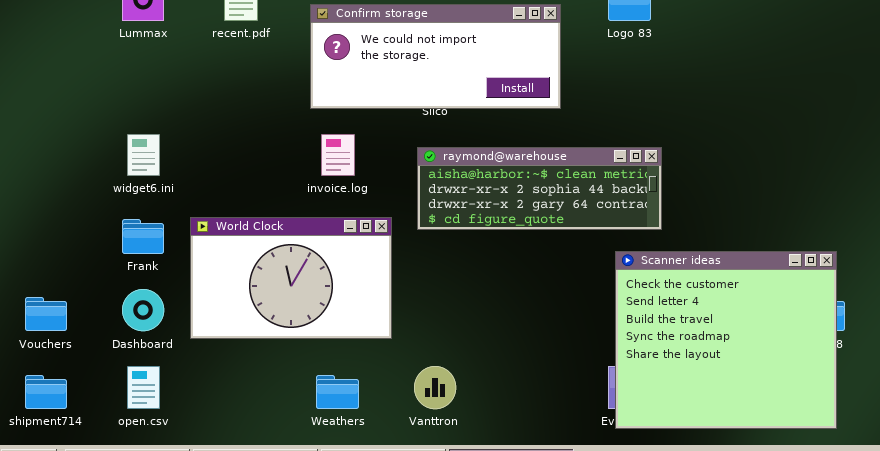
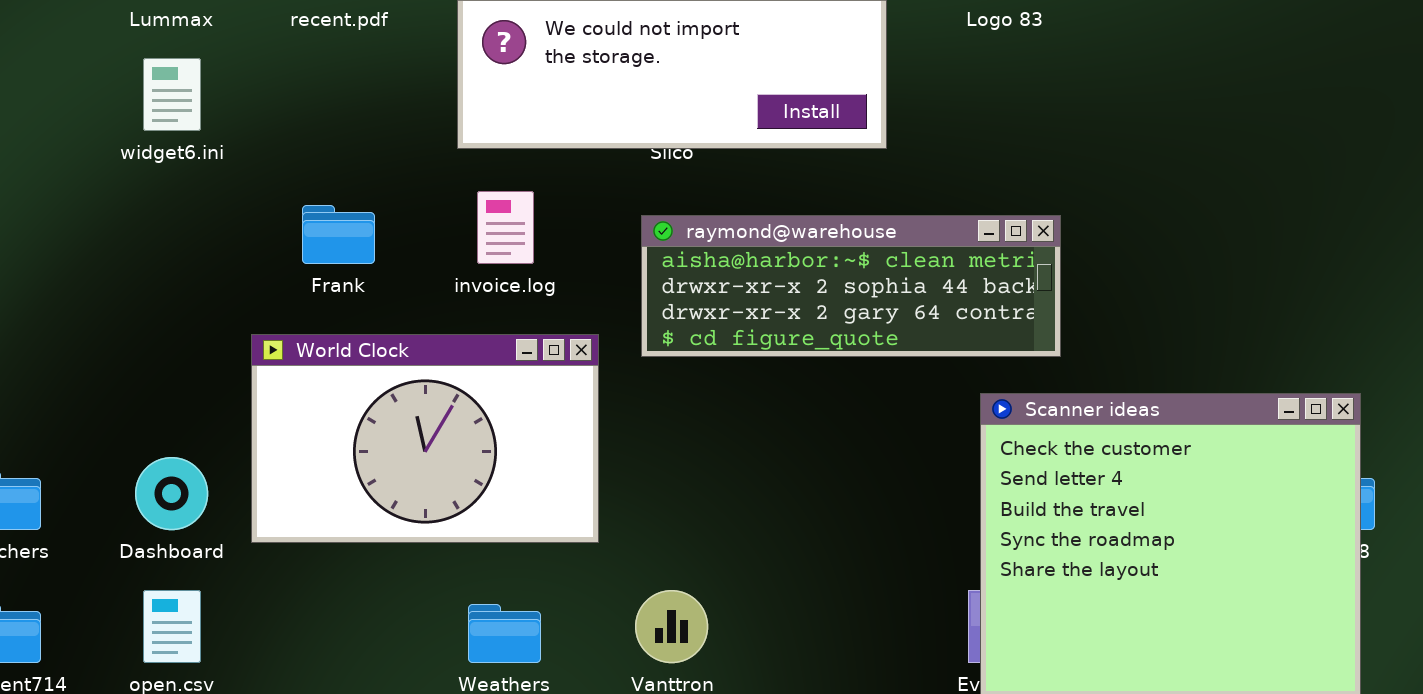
widget6.ini: [127,134,160,176] -> [143,58,201,131], moved
Frank: [122,219,164,254] -> [302,205,375,264], moved

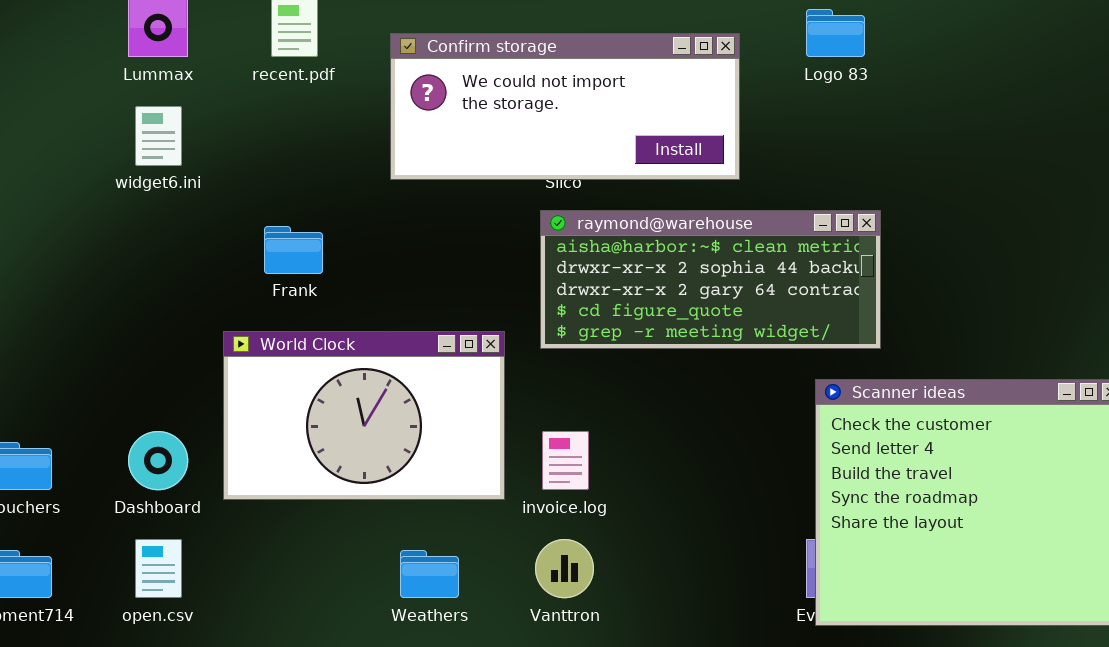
invoice.log: [477,191,534,264] -> [542,431,589,490], moved
raymond@warehouse: [641,215,1061,357] -> [540,210,881,349], resized

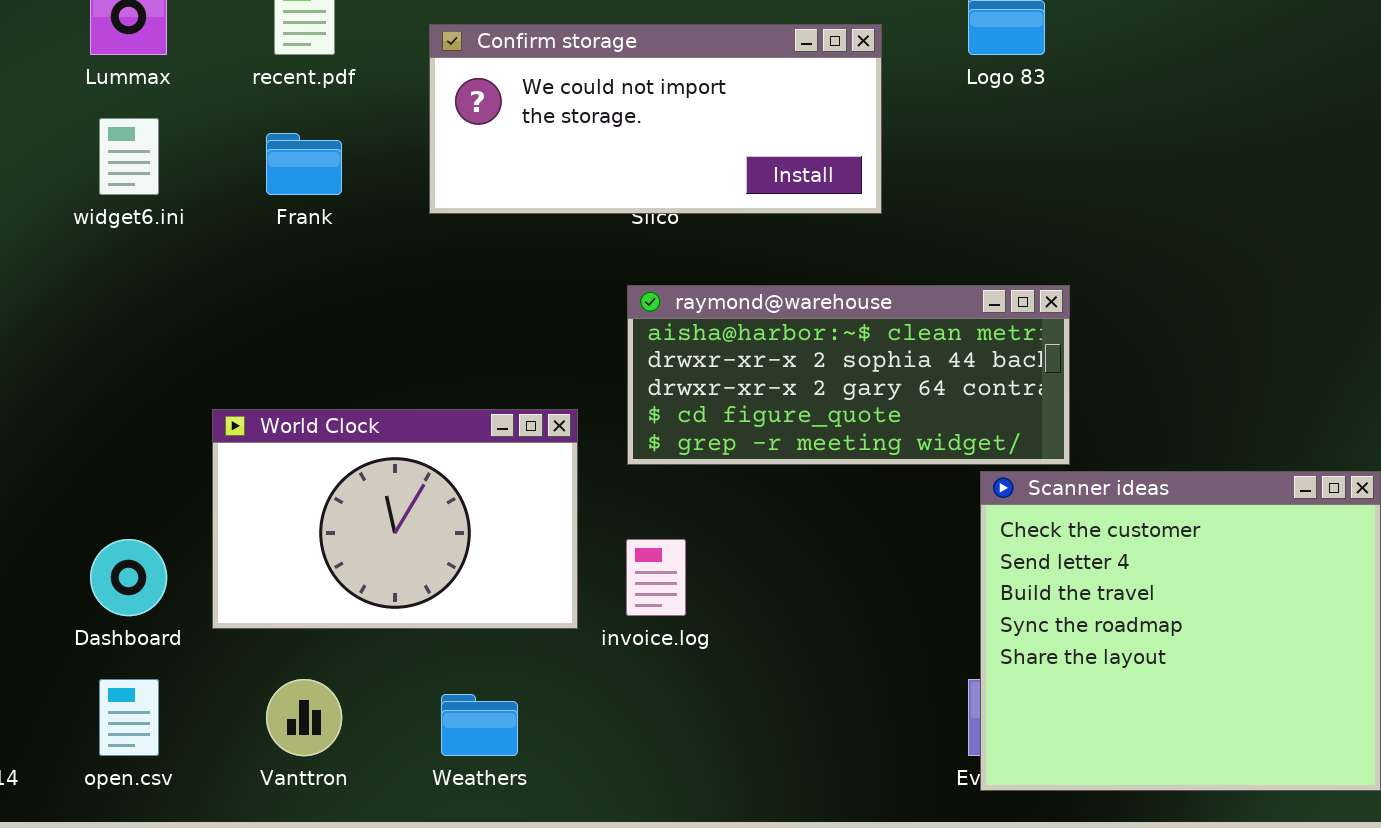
raymond@warehouse: [540,210,881,349] -> [627,285,1070,465], moved
Frank: [264,226,323,274] -> [266,133,342,195], moved
Vanttron: [535,539,594,598] -> [266,679,342,756], moved

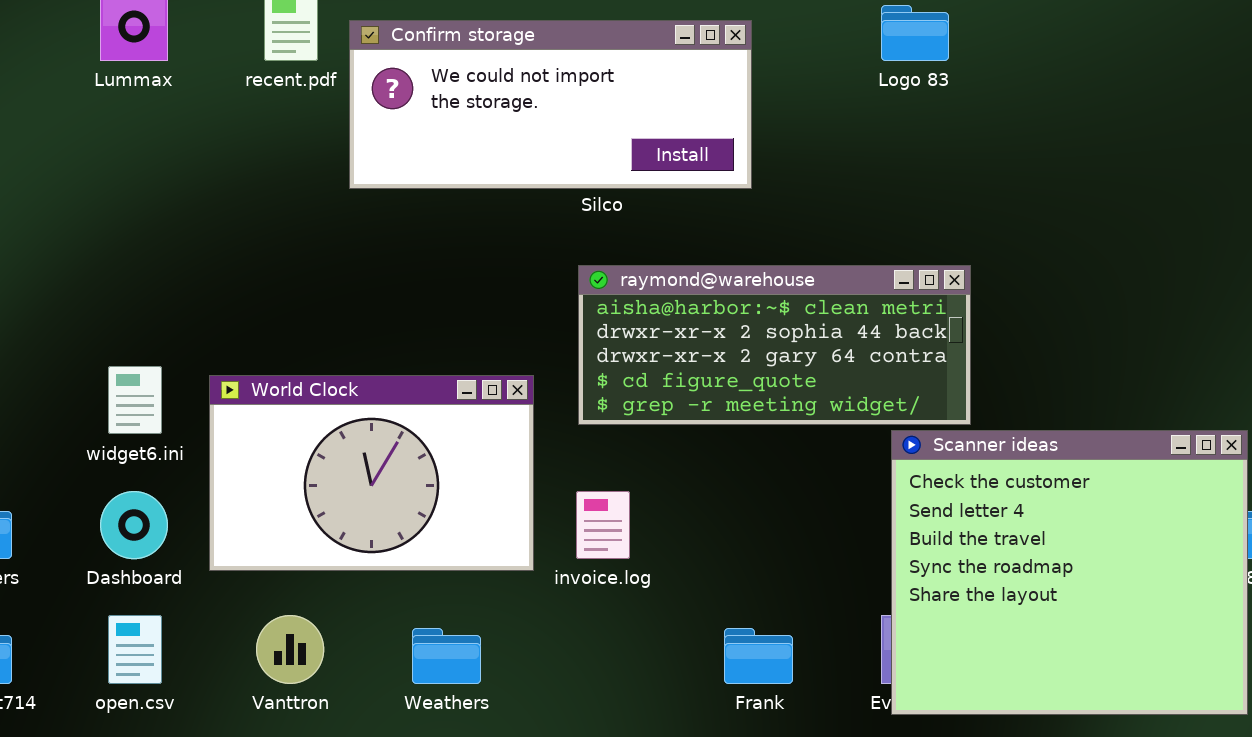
Confirm storage: [429,24,882,214] -> [349,20,752,189], moved
widget6.ini: [99,118,159,195] -> [108,366,162,434], moved
Frank: [266,133,342,195] -> [724,628,793,684], moved

